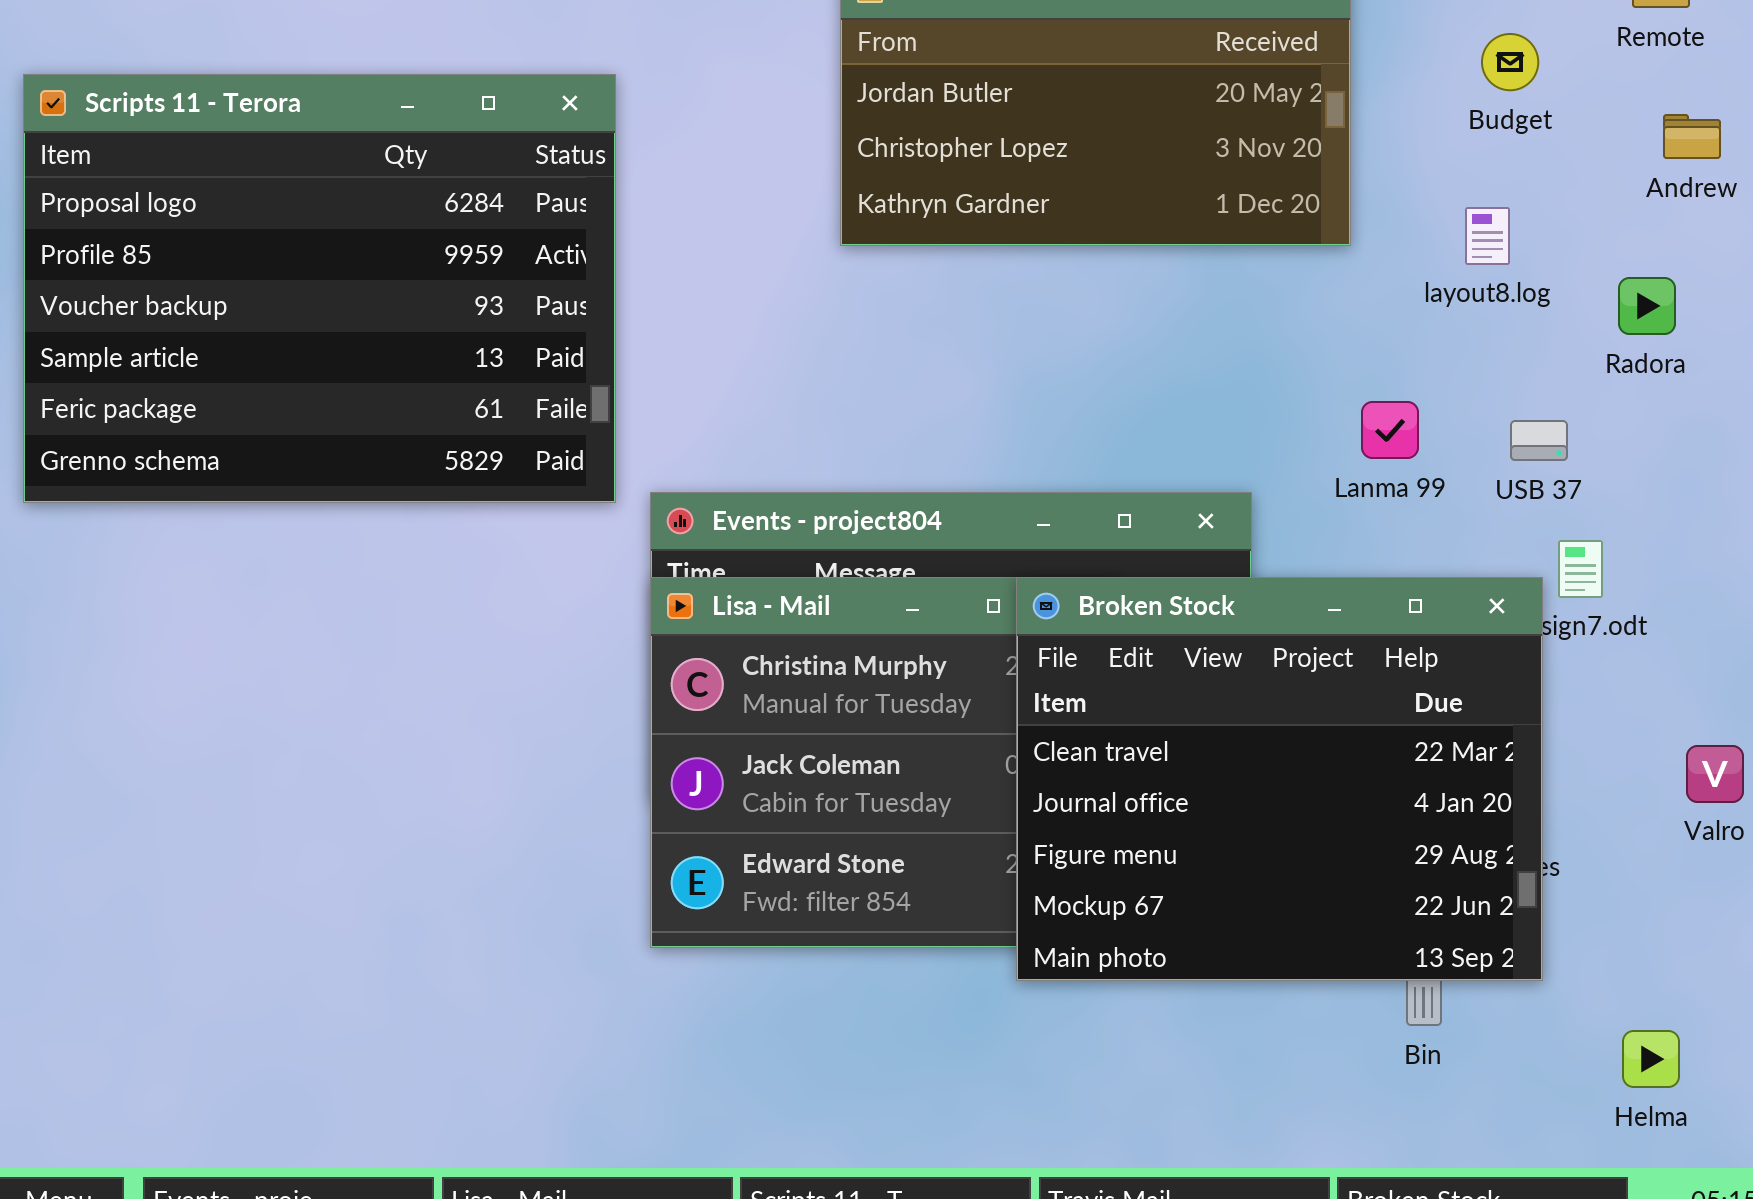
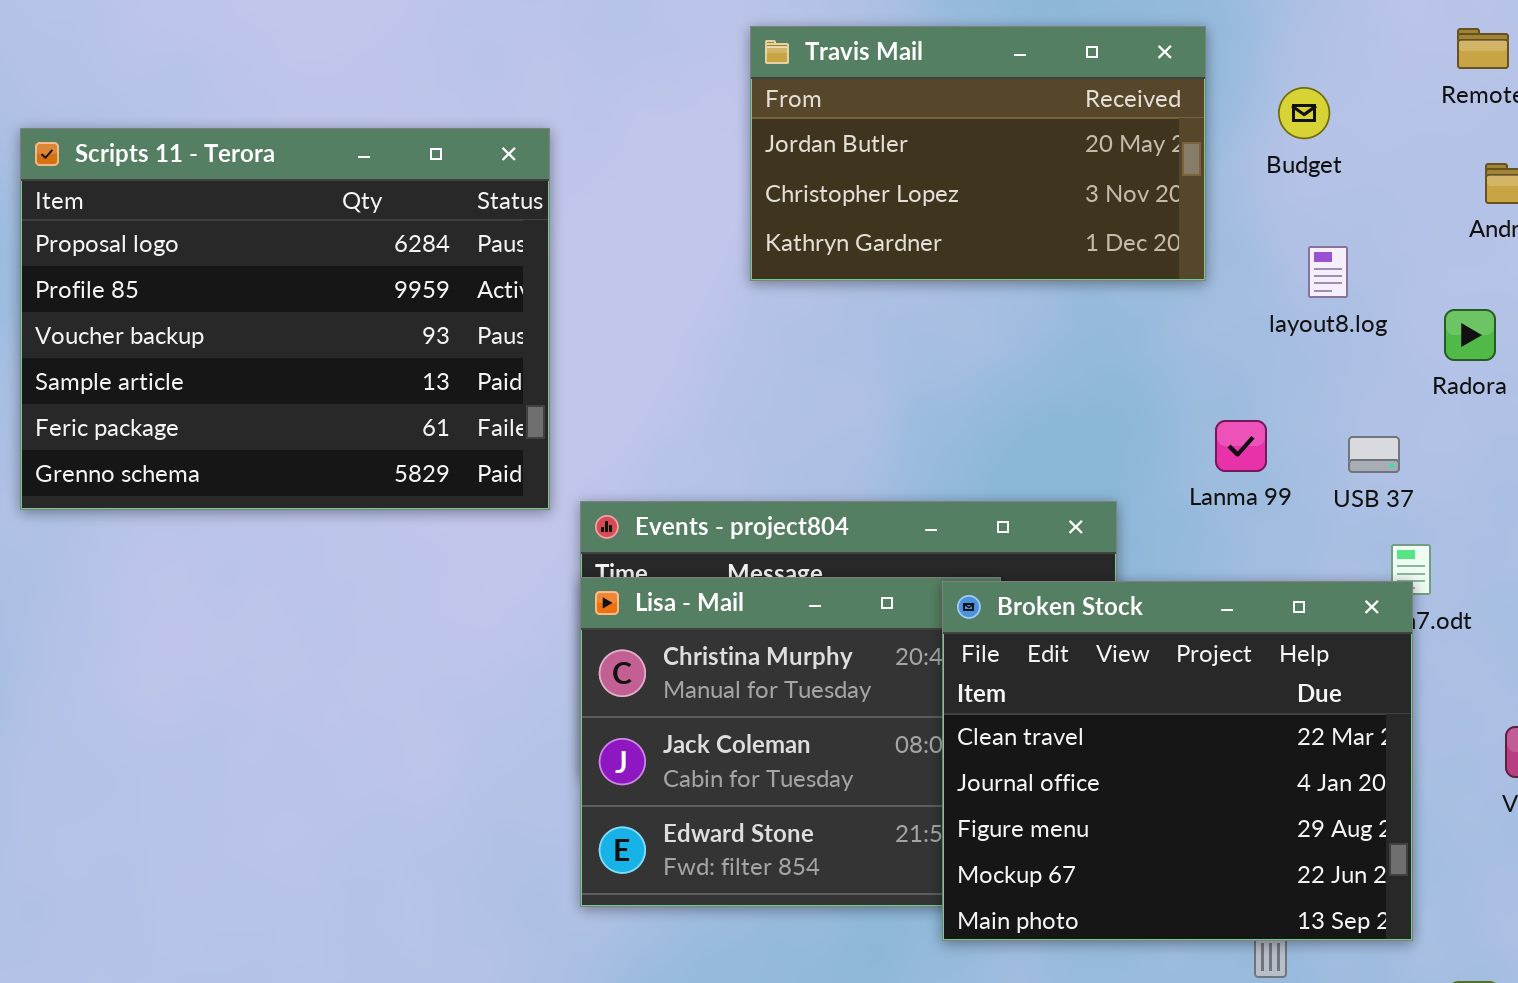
Budget: [1481,33,1539,91] -> [1278,87,1330,139], moved
Broken Stock: [1016,577,1543,981] -> [942,581,1413,941], moved

